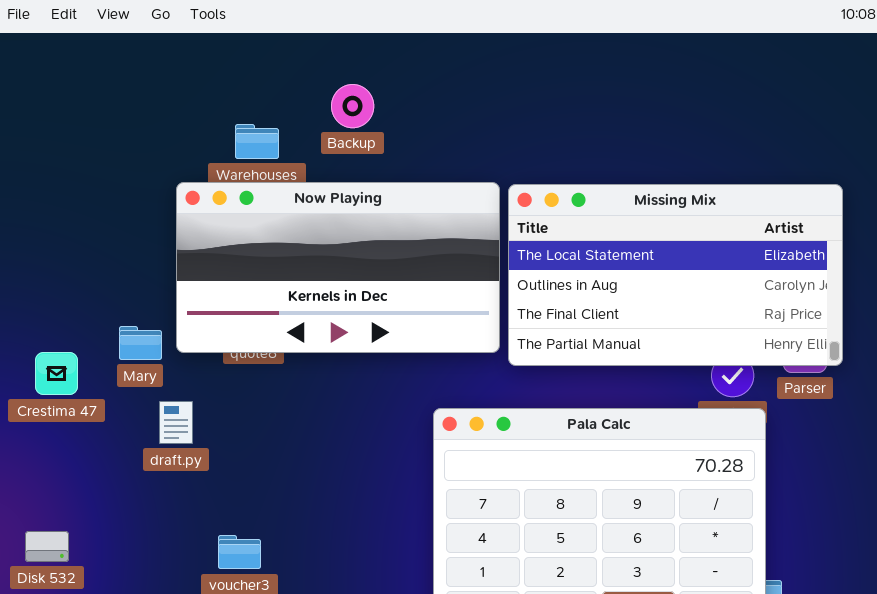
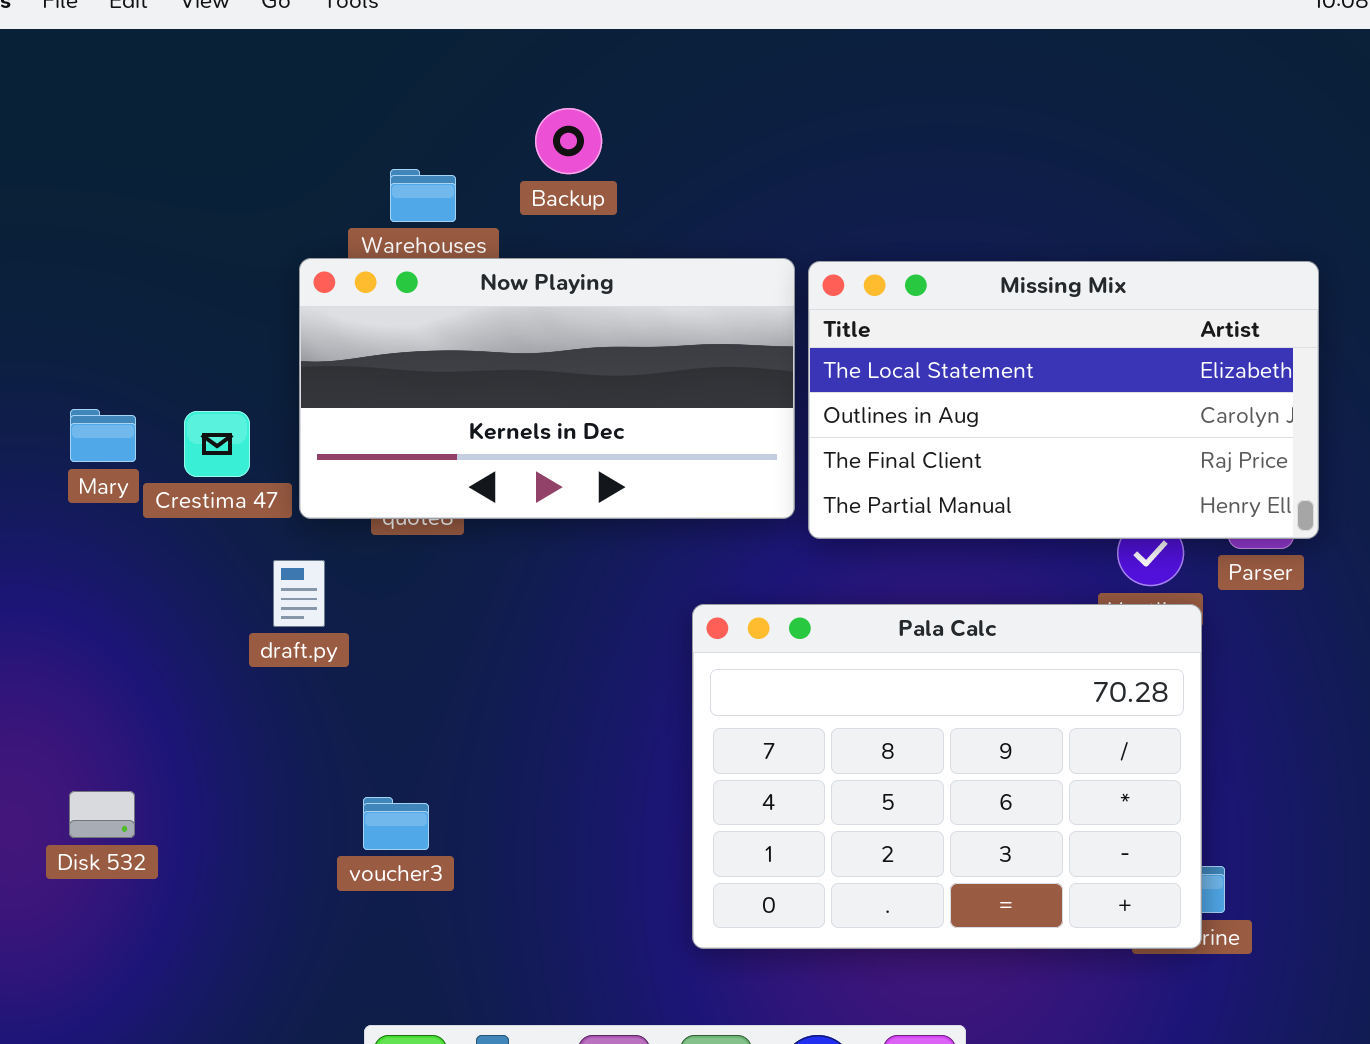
Mary: [119,326,162,360] -> [70,409,136,462], moved
Crestima 47: [35,352,78,395] -> [184,411,250,477], moved
draft.py: [159,401,193,444] -> [273,560,325,627], moved

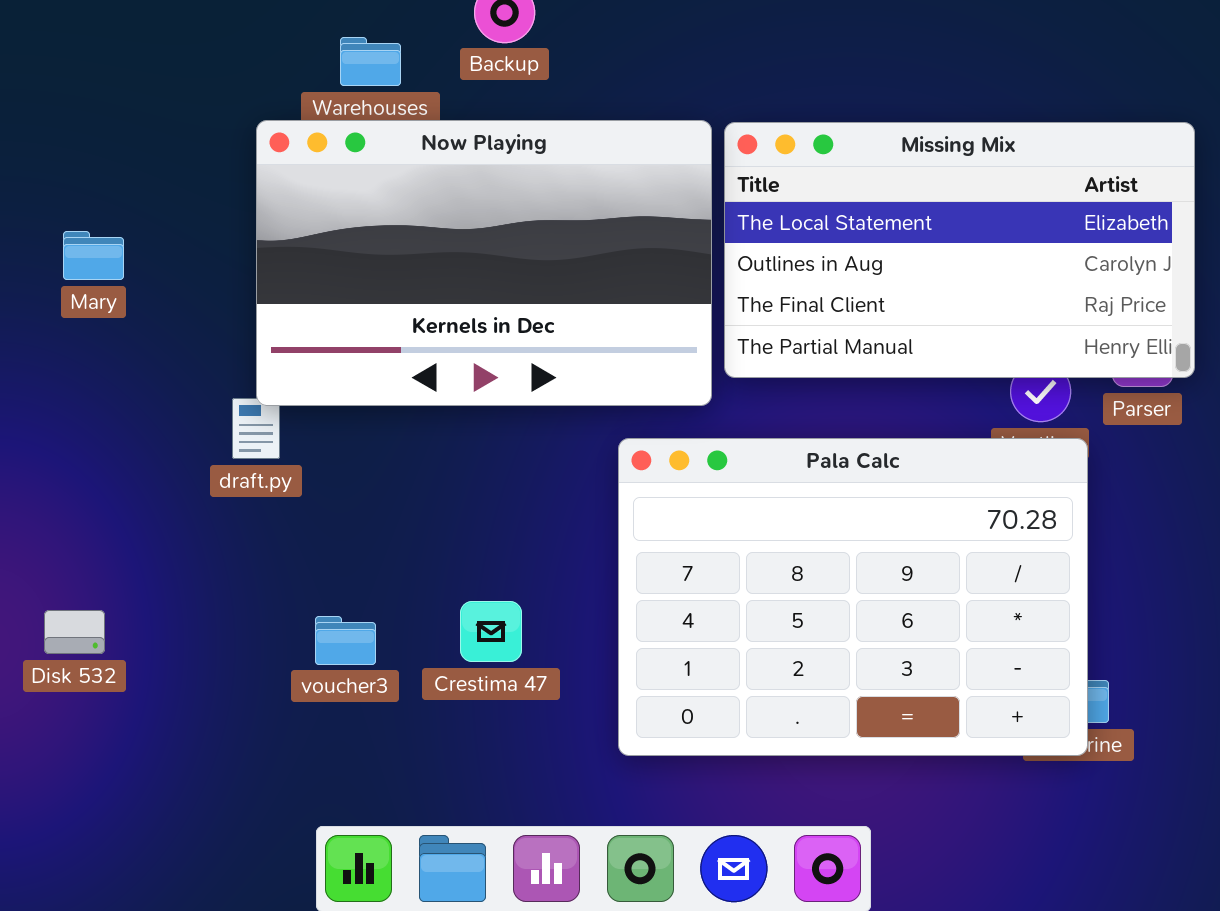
Now Playing: [299,258,795,519] -> [256,120,712,406], resized
Mary: [70,409,136,462] -> [63,231,124,280], moved
Crestima 47: [184,411,250,477] -> [460,601,522,662], moved

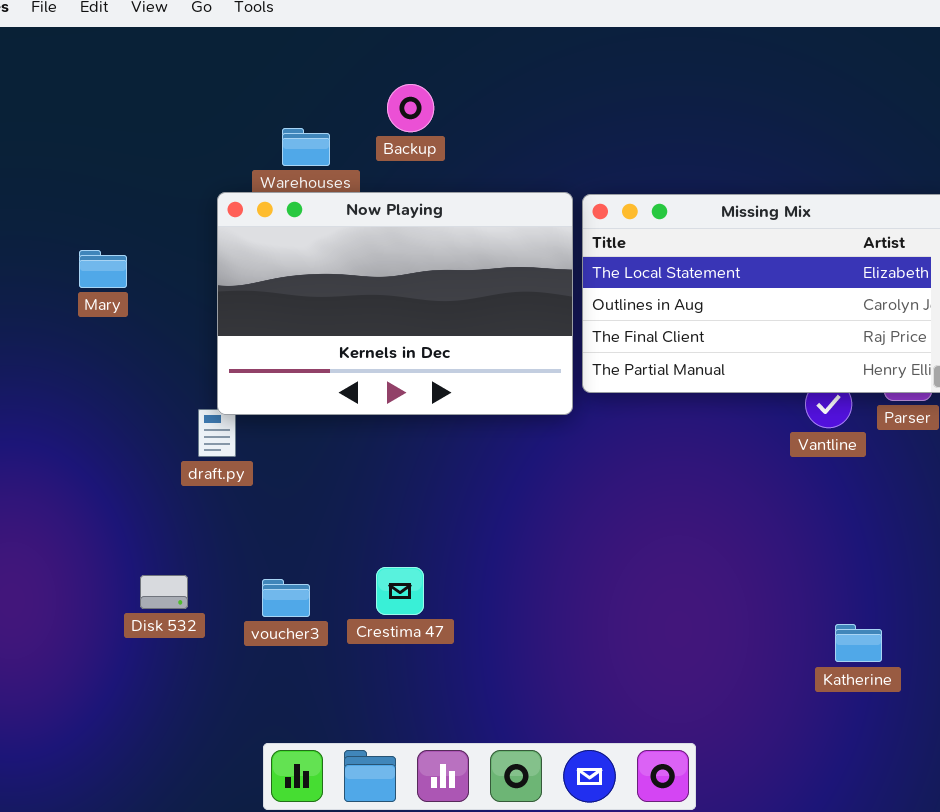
Mary: [63,231,124,280] -> [79,250,127,288], moved
Pala Calc: [618,438,1088,756] -> none, closed
Disk 532: [44,610,105,654] -> [140,575,188,609], moved

